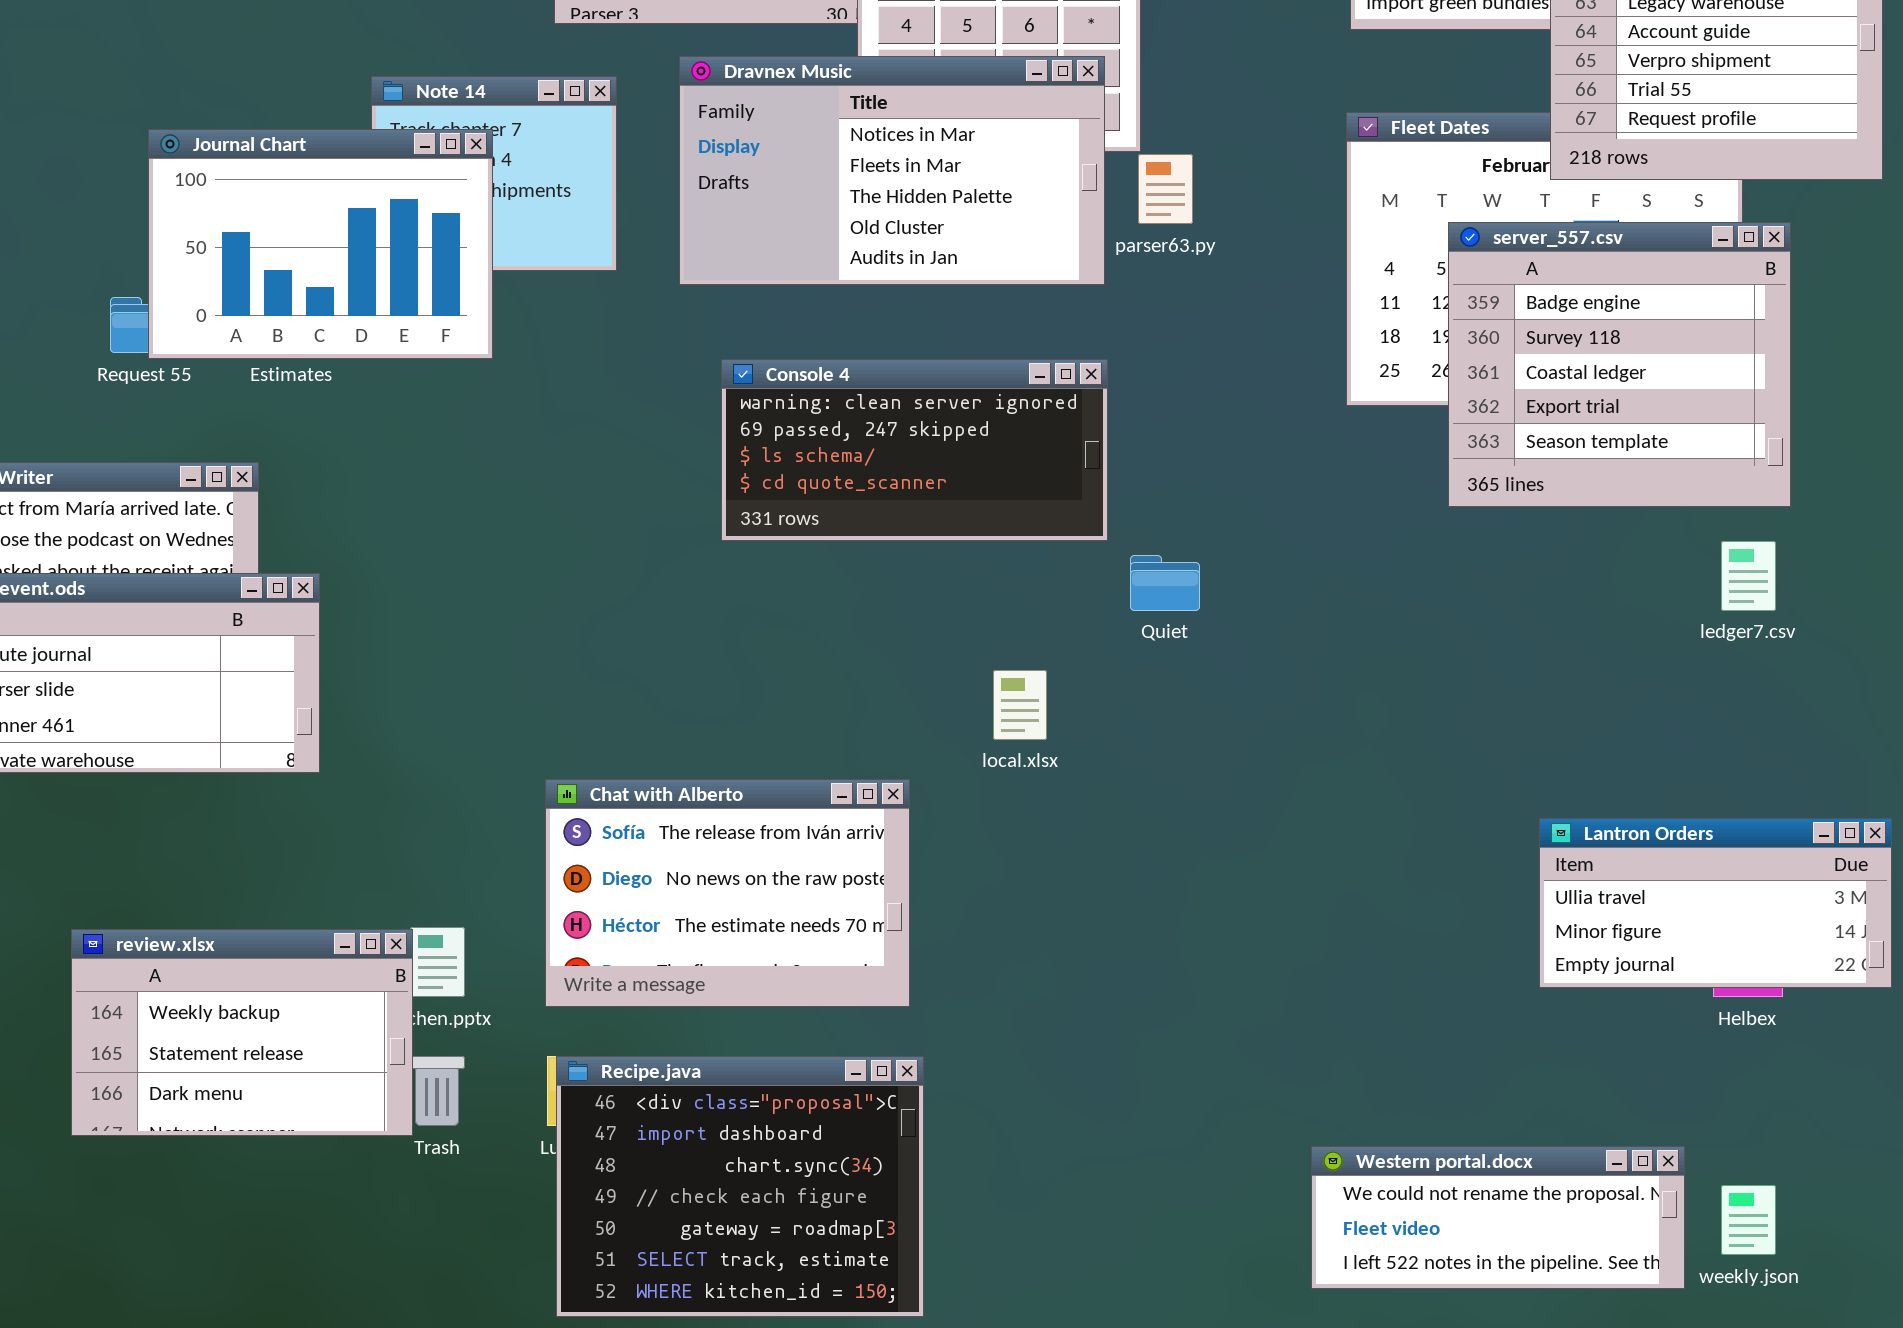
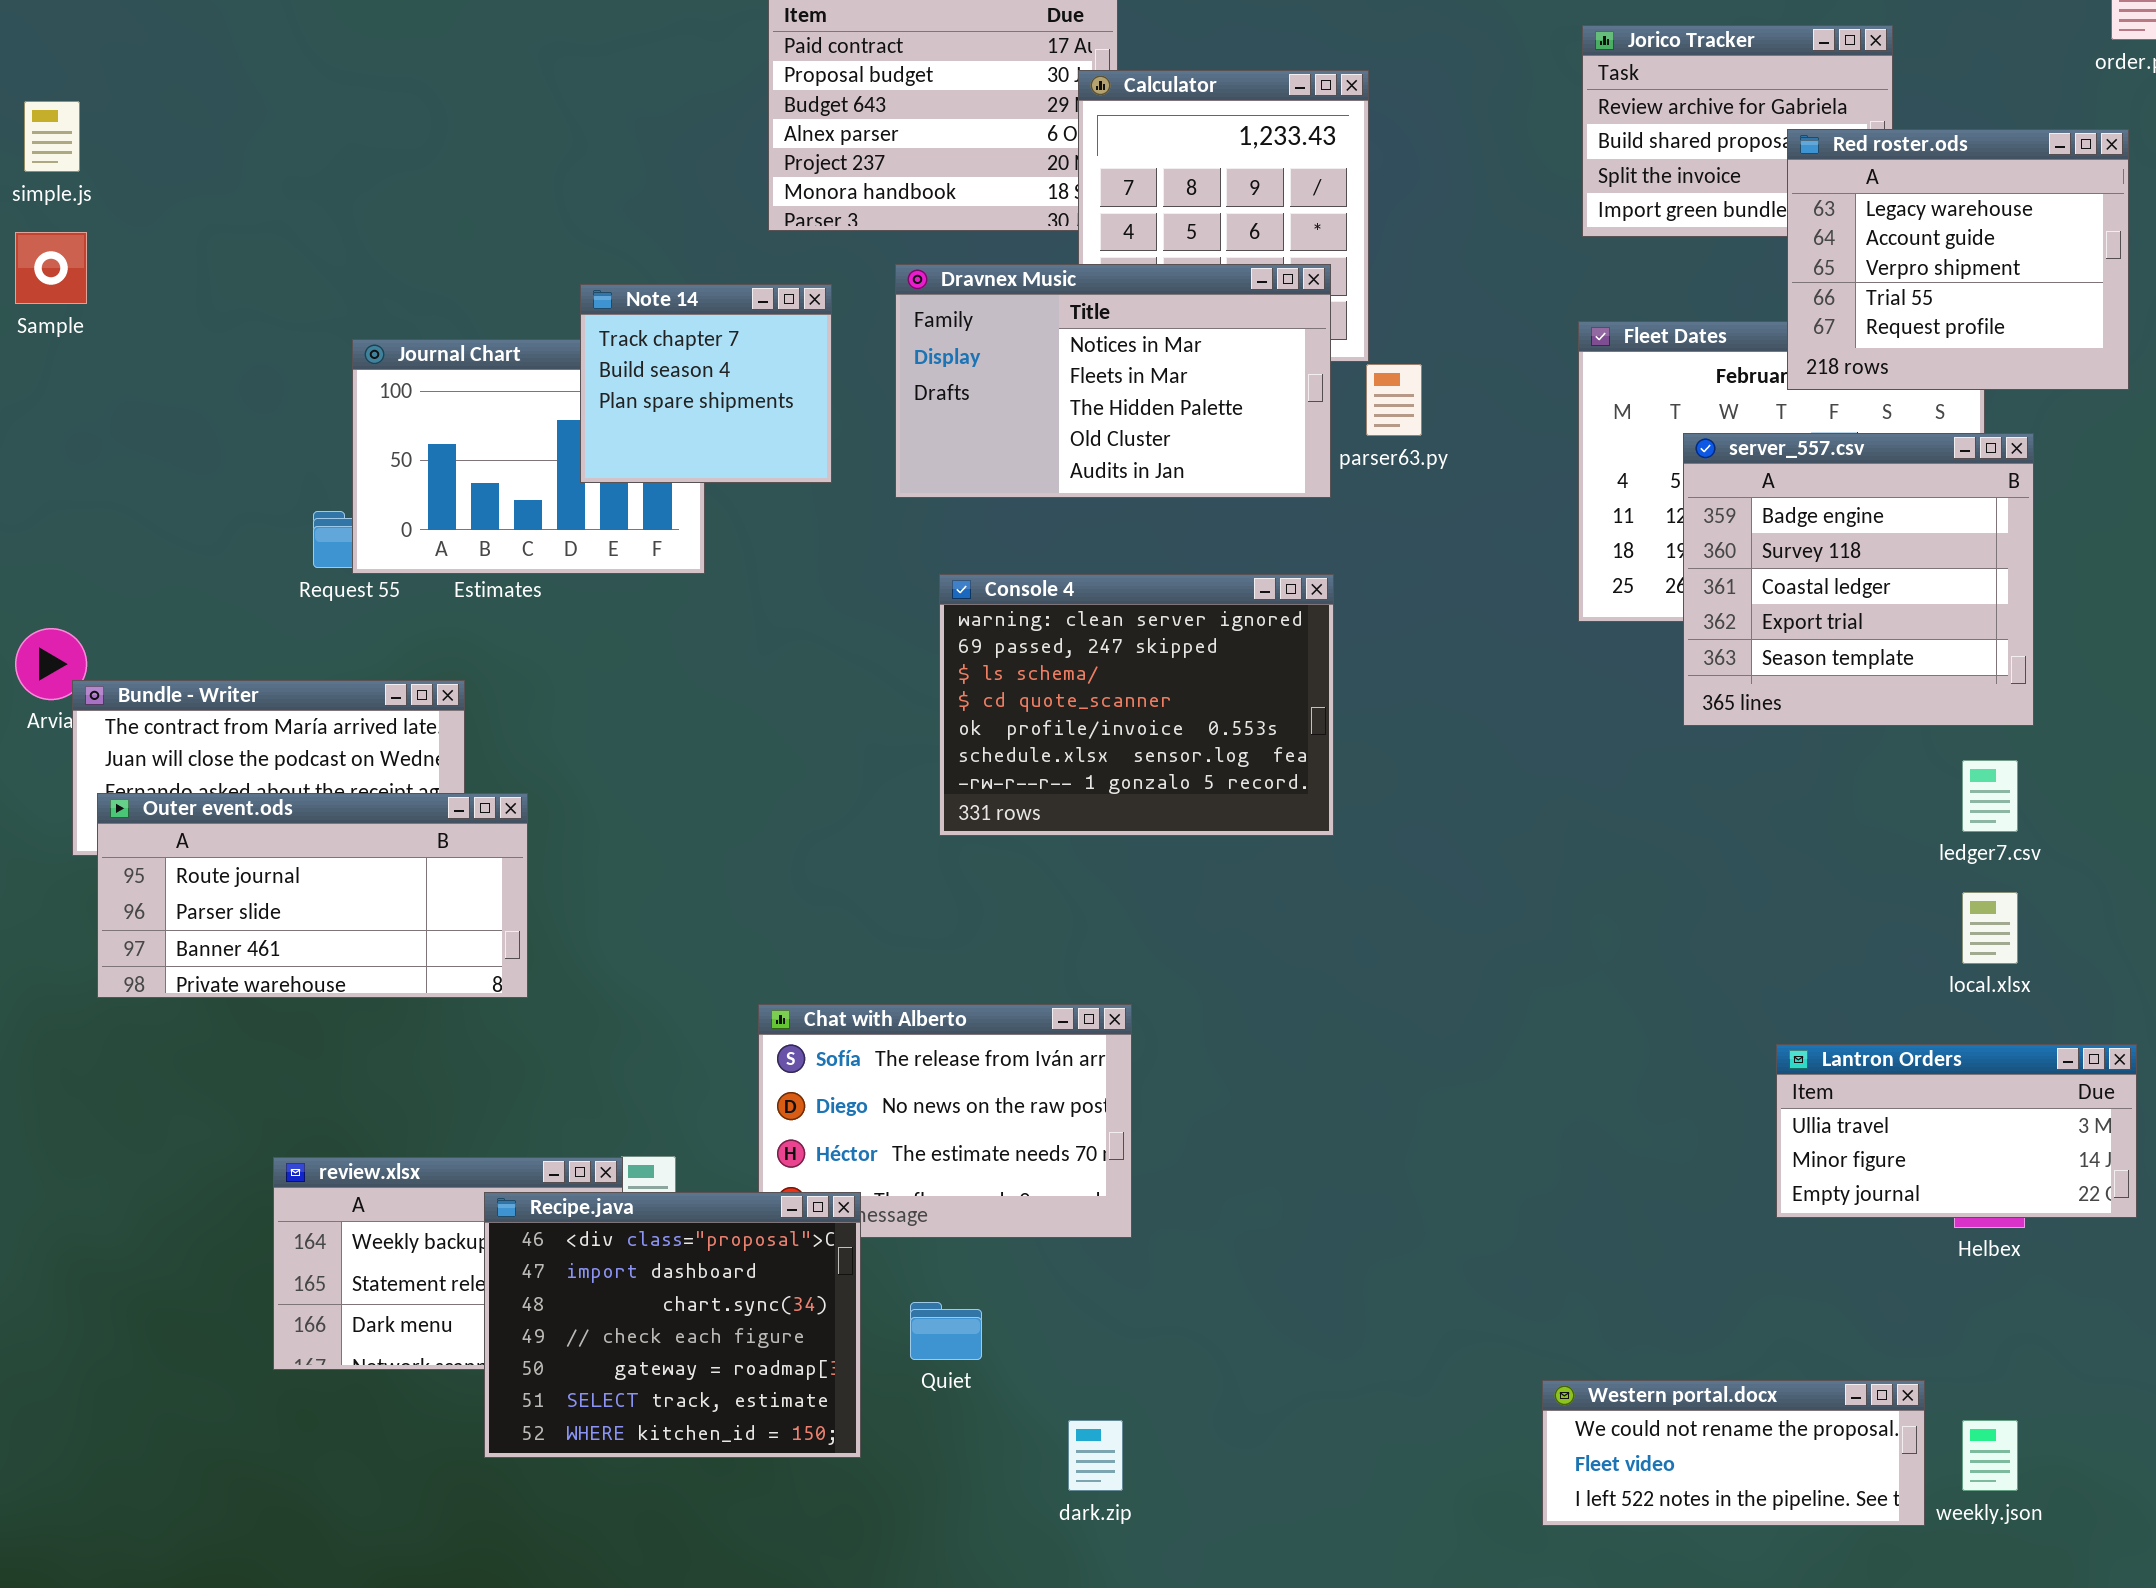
Note 14: [371,76,617,271] -> [580,284,832,483], raised
Console 4: [721,359,1108,541] -> [939,574,1334,836], resized
Quiet: [1130,555,1200,611] -> [910,1302,982,1360], moved
local.xlsx: [993,670,1047,740] -> [1962,892,2018,964], moved
Recipe.java: [556,1056,924,1317] -> [484,1192,861,1458], moved

